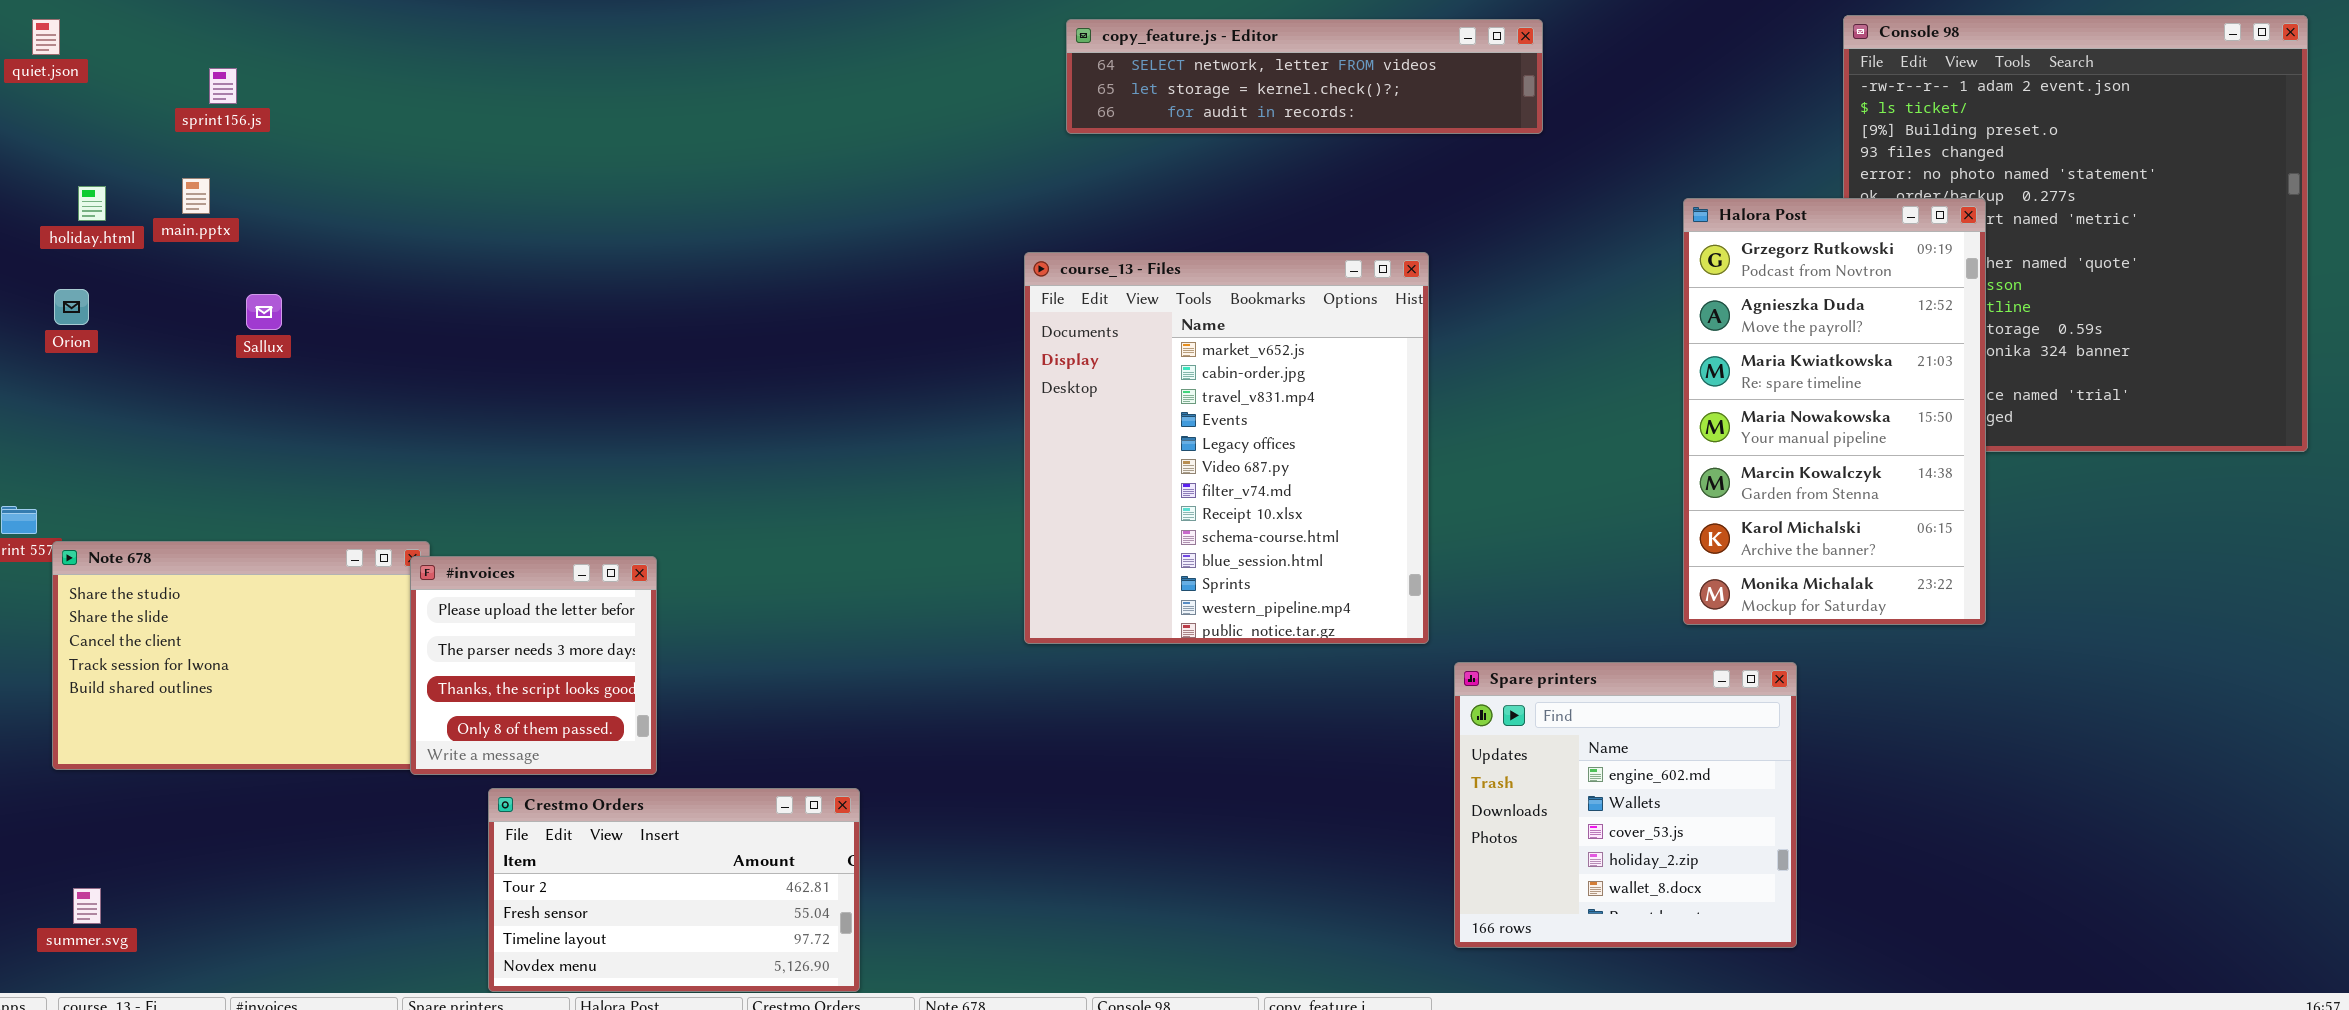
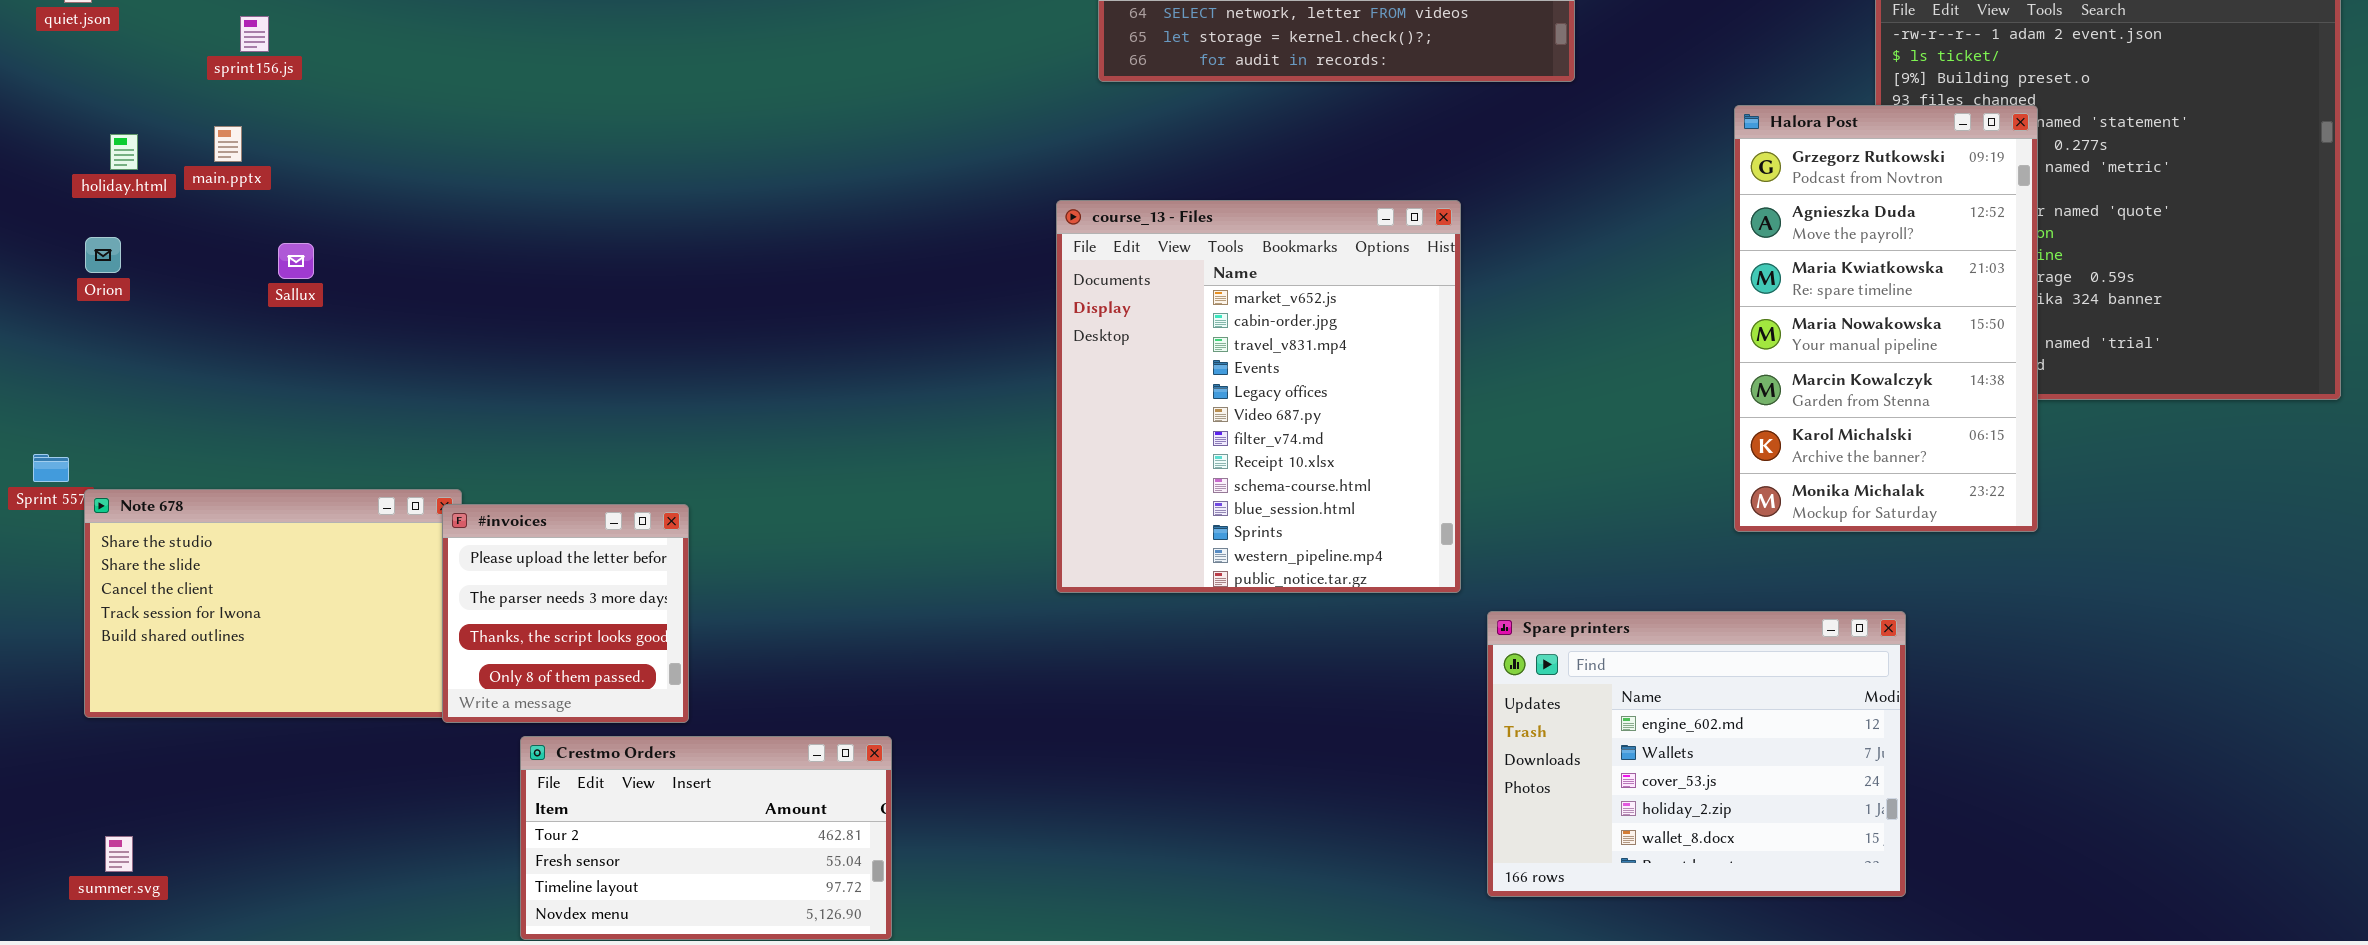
Halora Post: [1683,198,1986,625] -> [1734,105,2038,532], moved
Spare printers: [1454,662,1797,948] -> [1487,611,1906,897], resized

